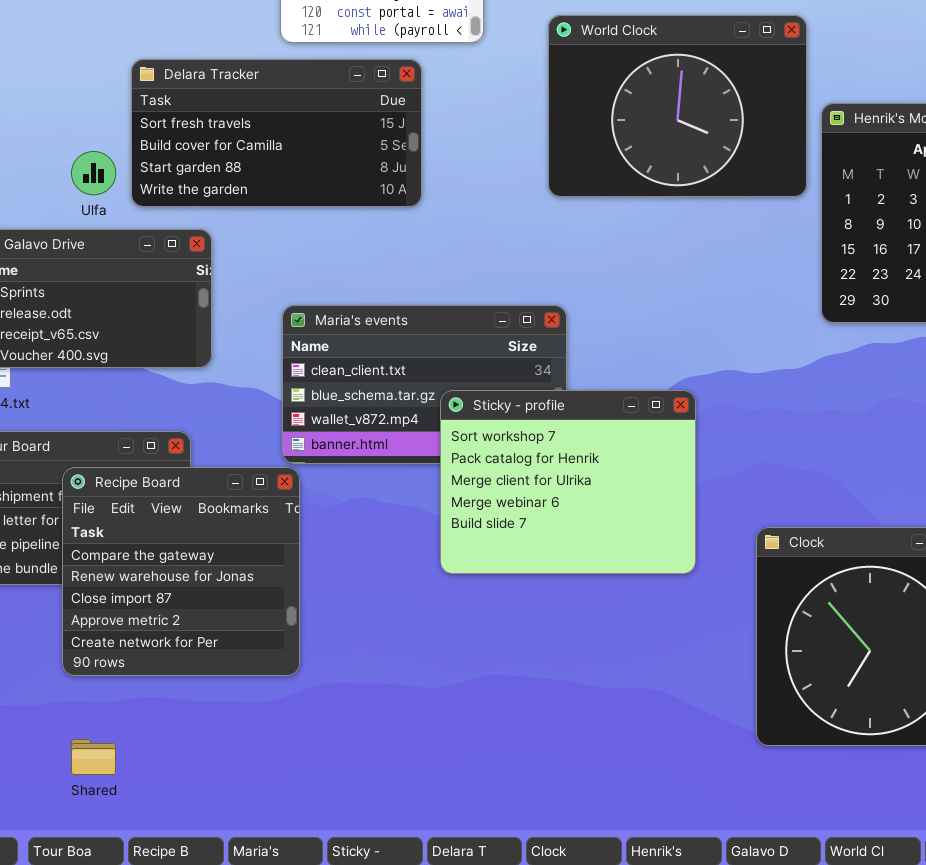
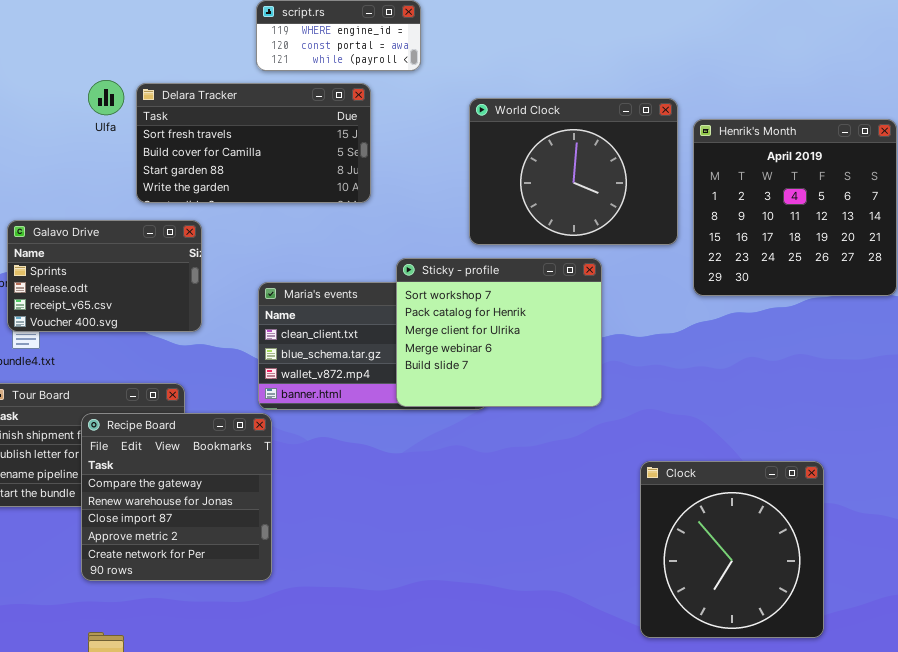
World Clock: [548,15,807,197] -> [469,98,678,245], moved
Ulfa: [71,151,116,195] -> [88,80,124,115], moved
Sticky - profile: [440,390,696,574] -> [396,258,602,407], moved

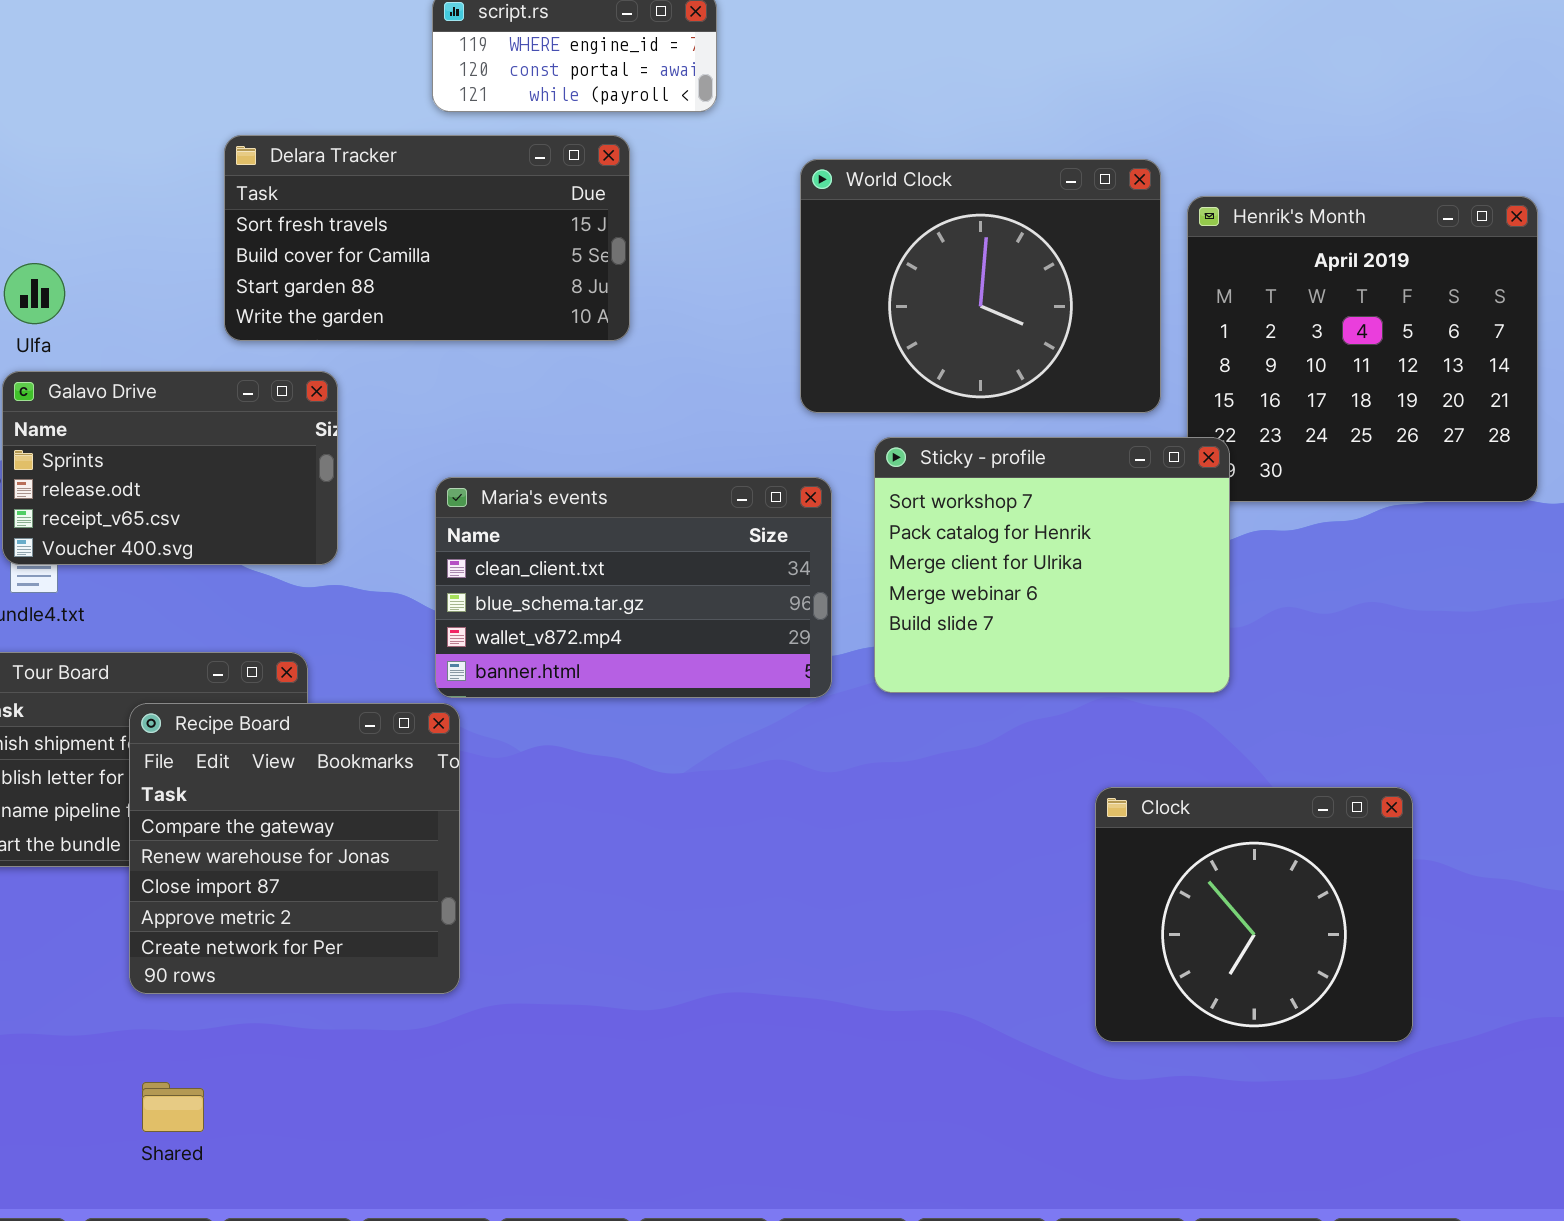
Ulfa: [88,80,124,115] -> [4,263,65,324], moved
Sticky - profile: [396,258,602,407] -> [874,437,1230,693], moved
Clock: [640,461,824,638] -> [1095,787,1413,1042], resized

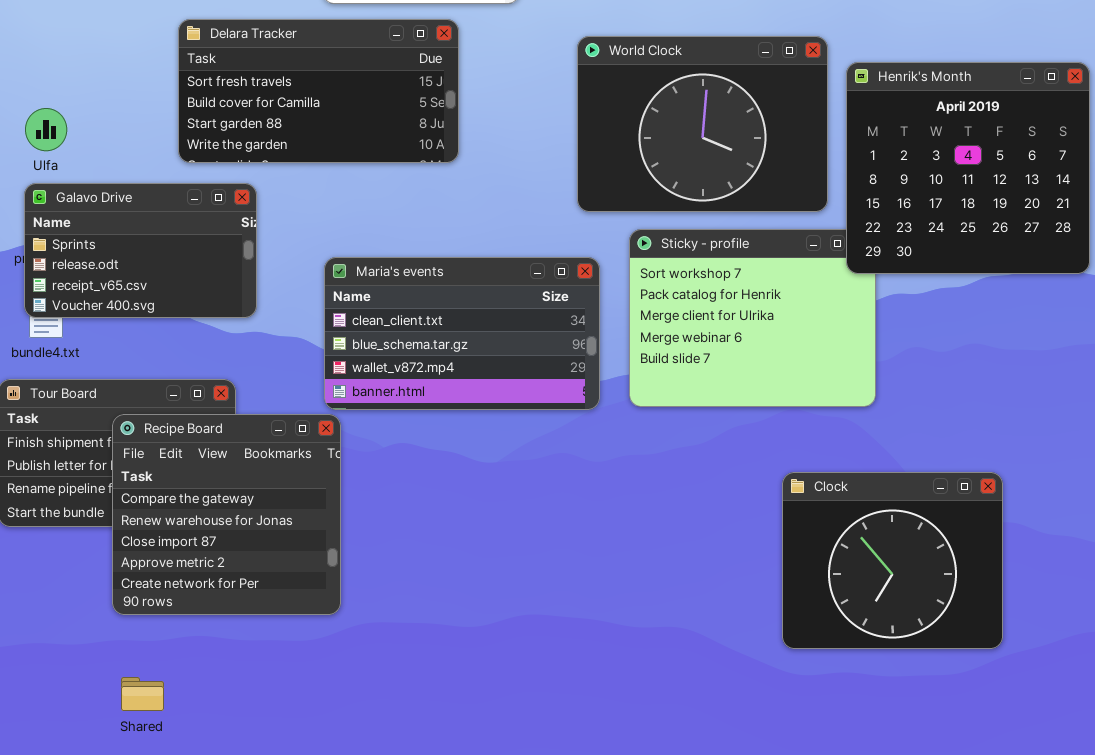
Henrik's Month: [1187,196,1538,502] -> [846,62,1090,274], raised

